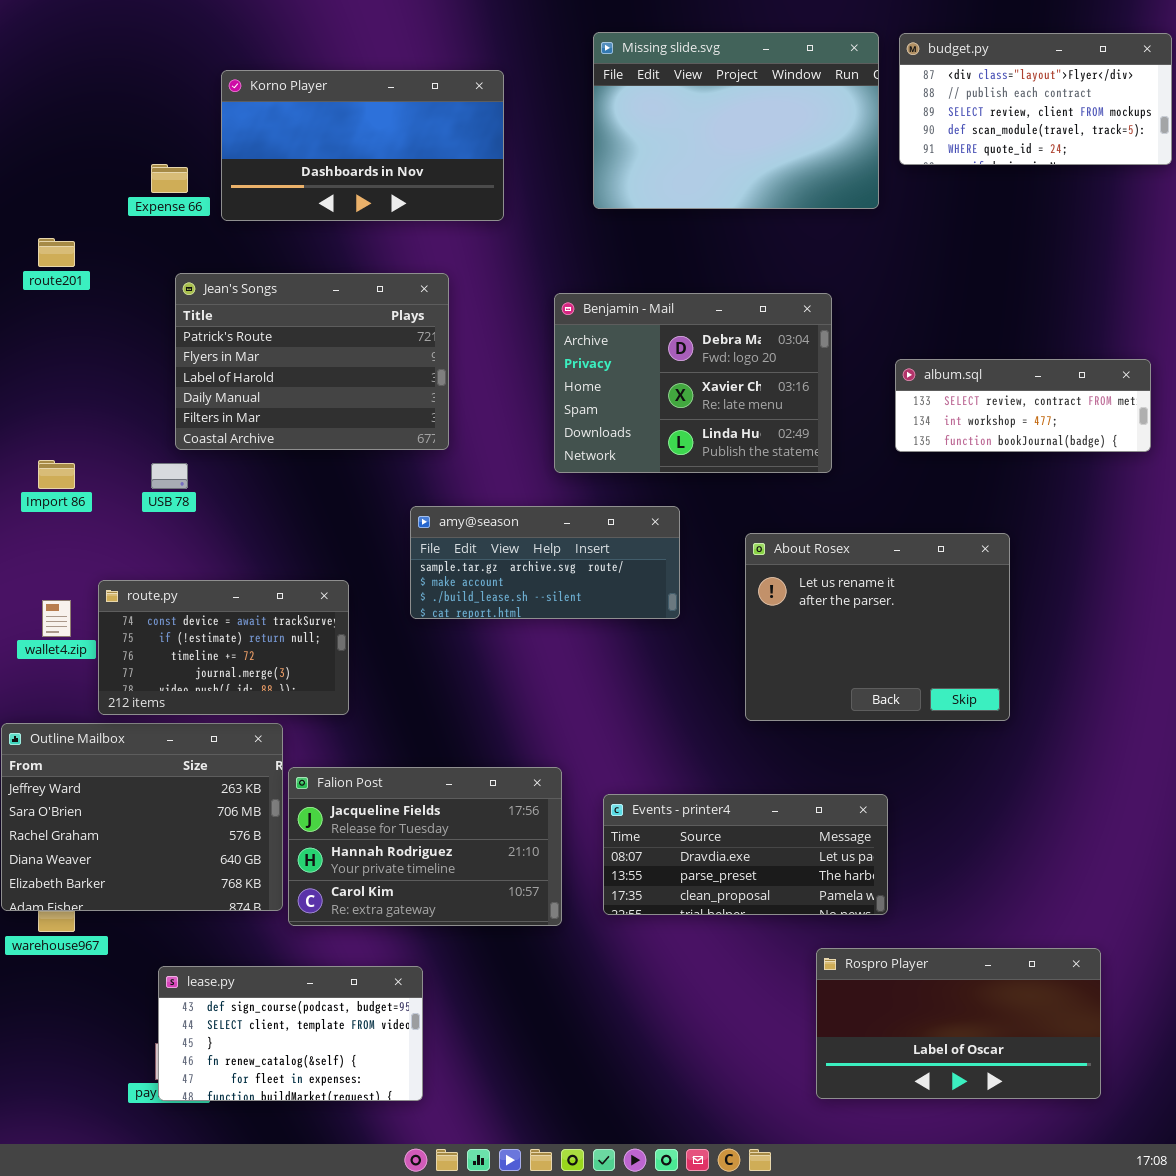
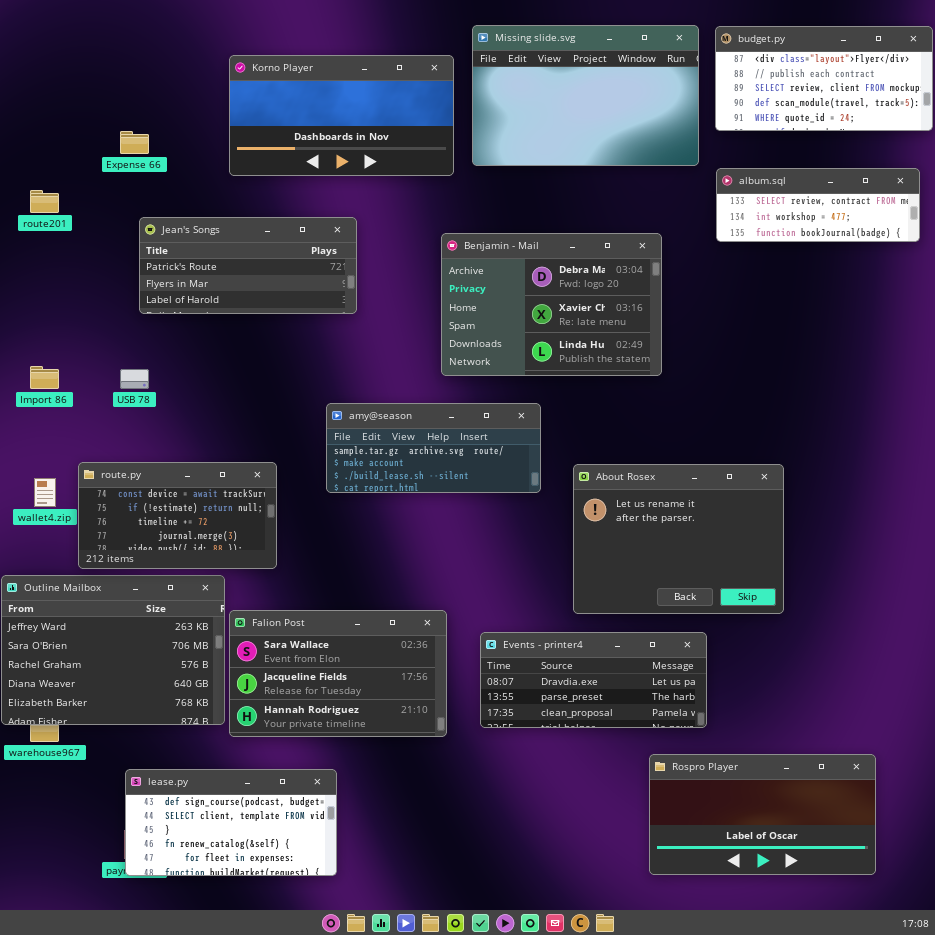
Korno Player: [221,70,504,221] -> [229,55,454,176], moved
Jean's Songs: [175,273,449,450] -> [139,217,357,314], resized
album.sql: [895,359,1151,452] -> [716,168,920,242], moved
About Rosex: [745,533,1010,721] -> [573,464,784,614], moved
Falion Post: [288,767,562,926] -> [229,610,447,737], scrolled up 1 row

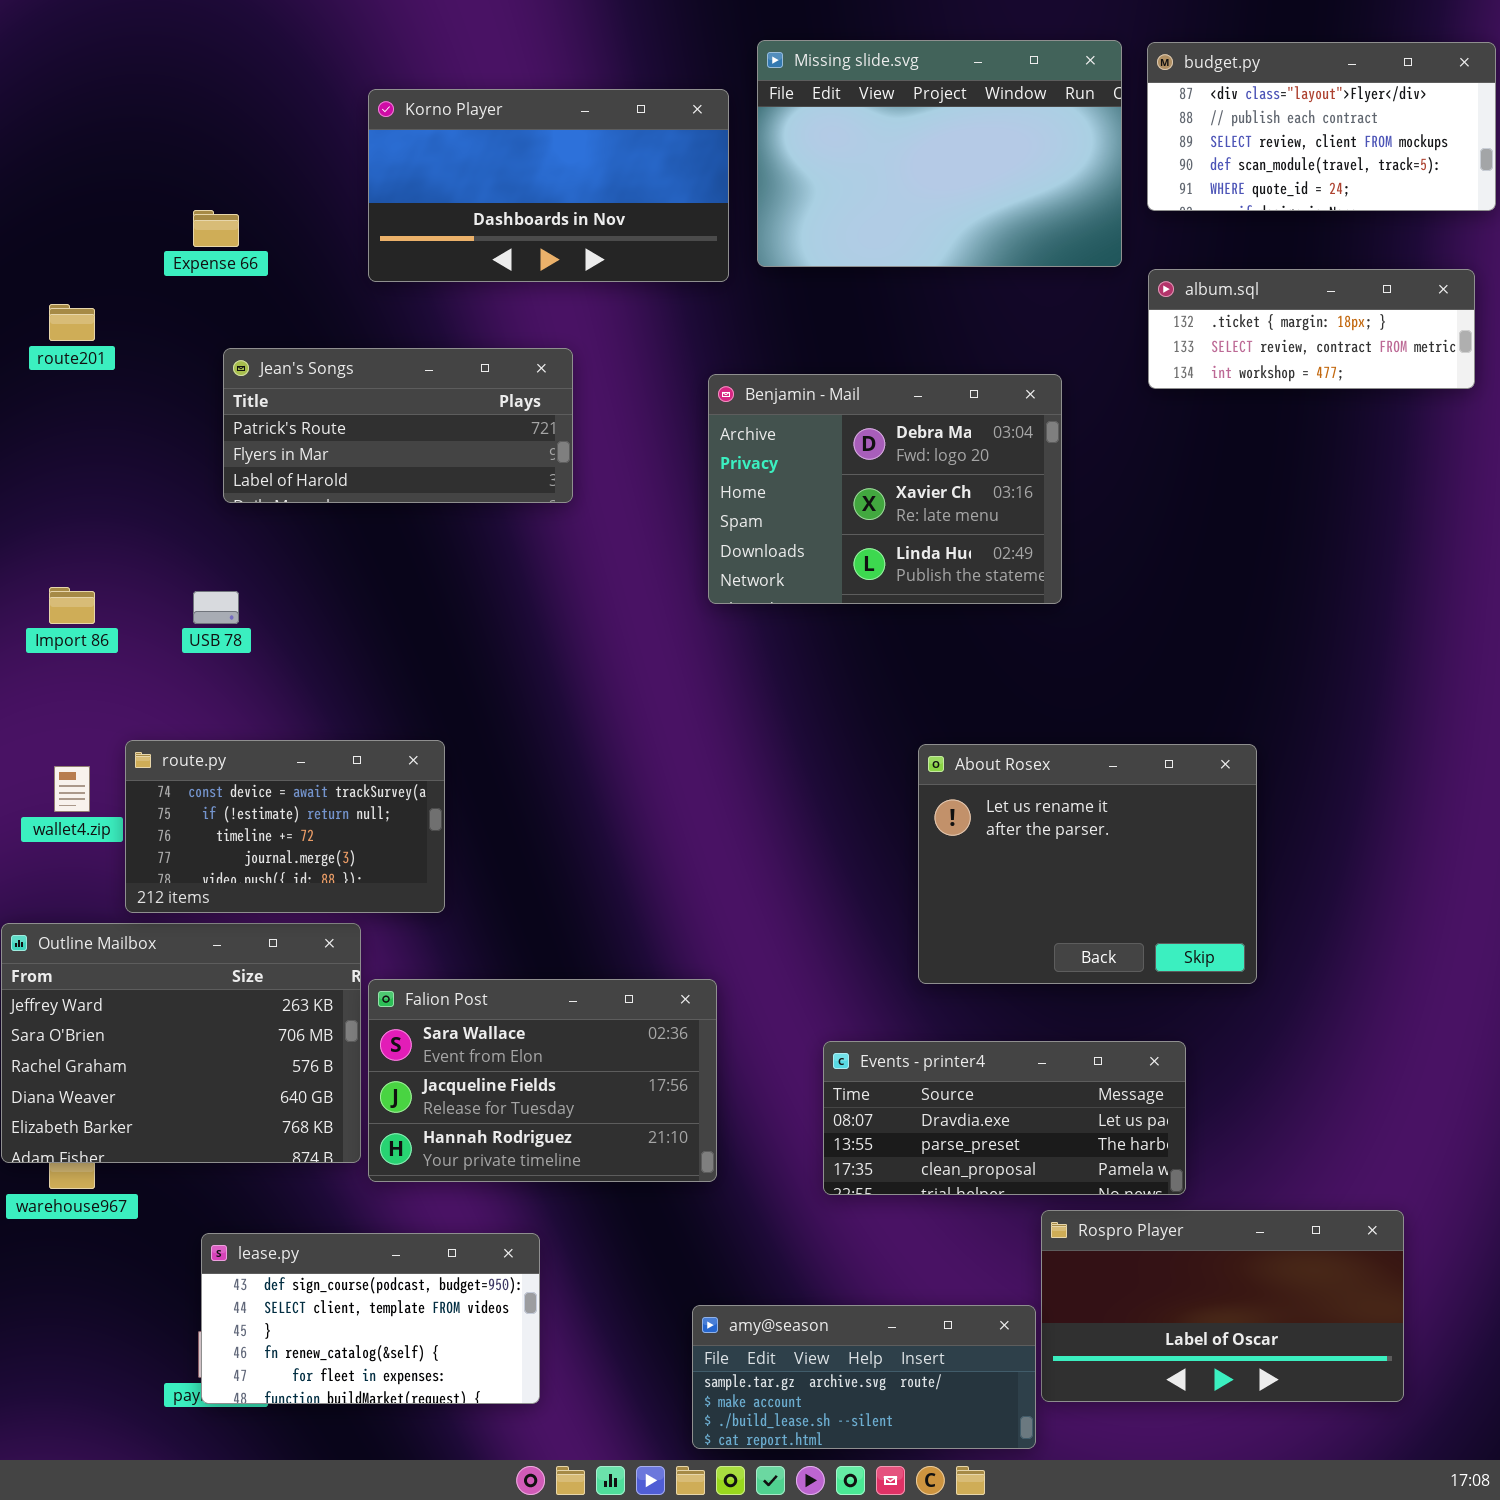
album.sql: [716,168,920,242] -> [1148,269,1475,389], scrolled up 1 row
amy@season: [326,403,541,493] -> [692,1305,1036,1449], moved
Events - printer4: [480,632,707,728] -> [823,1041,1186,1195], moved

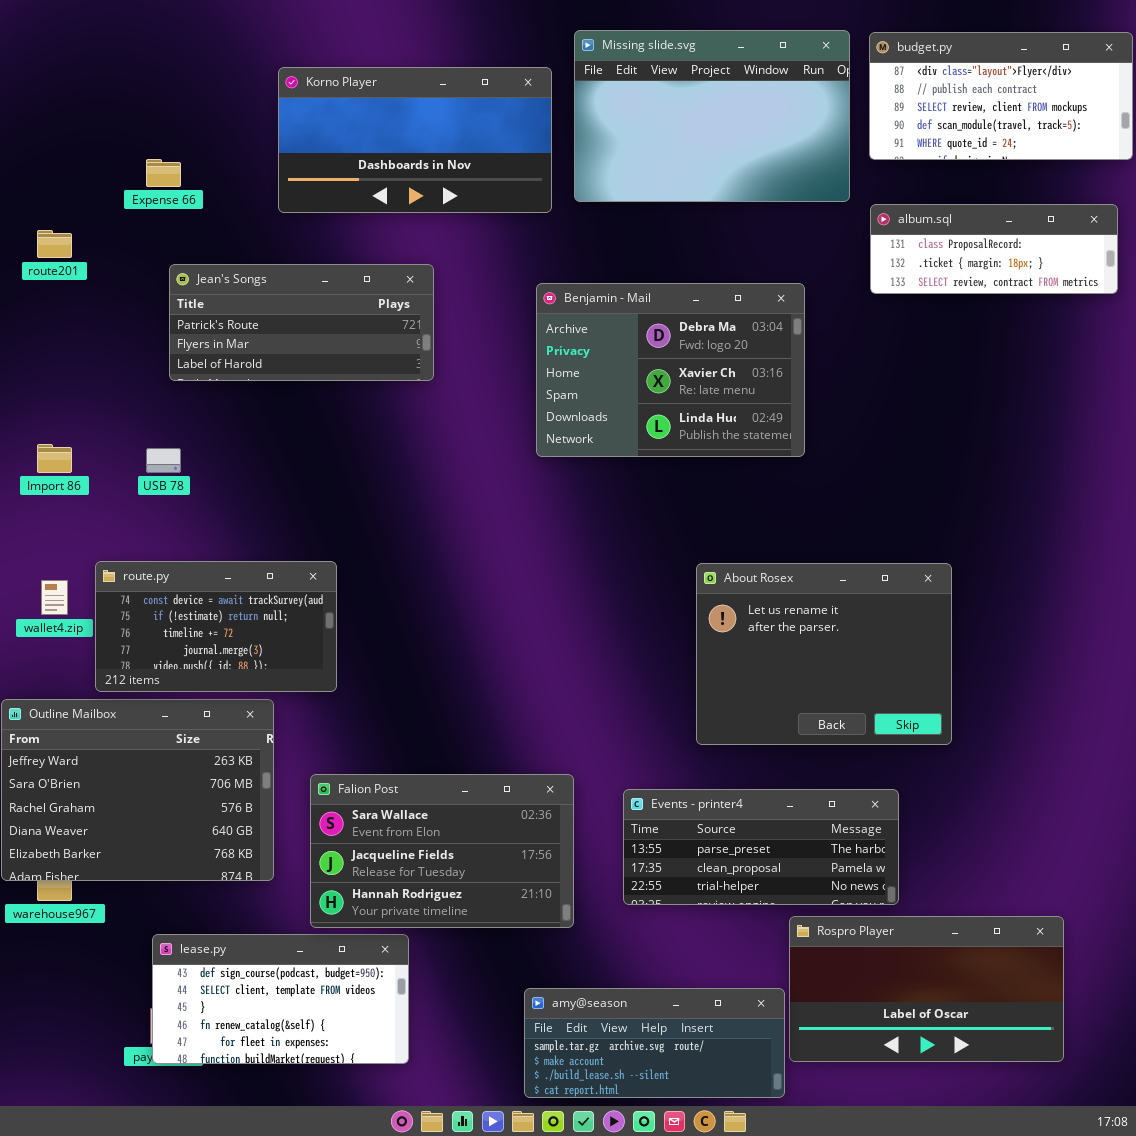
album.sql: [1148,269,1475,389] -> [870,204,1118,294], scrolled up 1 row
Falion Post: [368,979,717,1182] -> [310,774,574,928], moved
Events - printer4: [823,1041,1186,1195] -> [623,789,899,905], scrolled down 1 row

